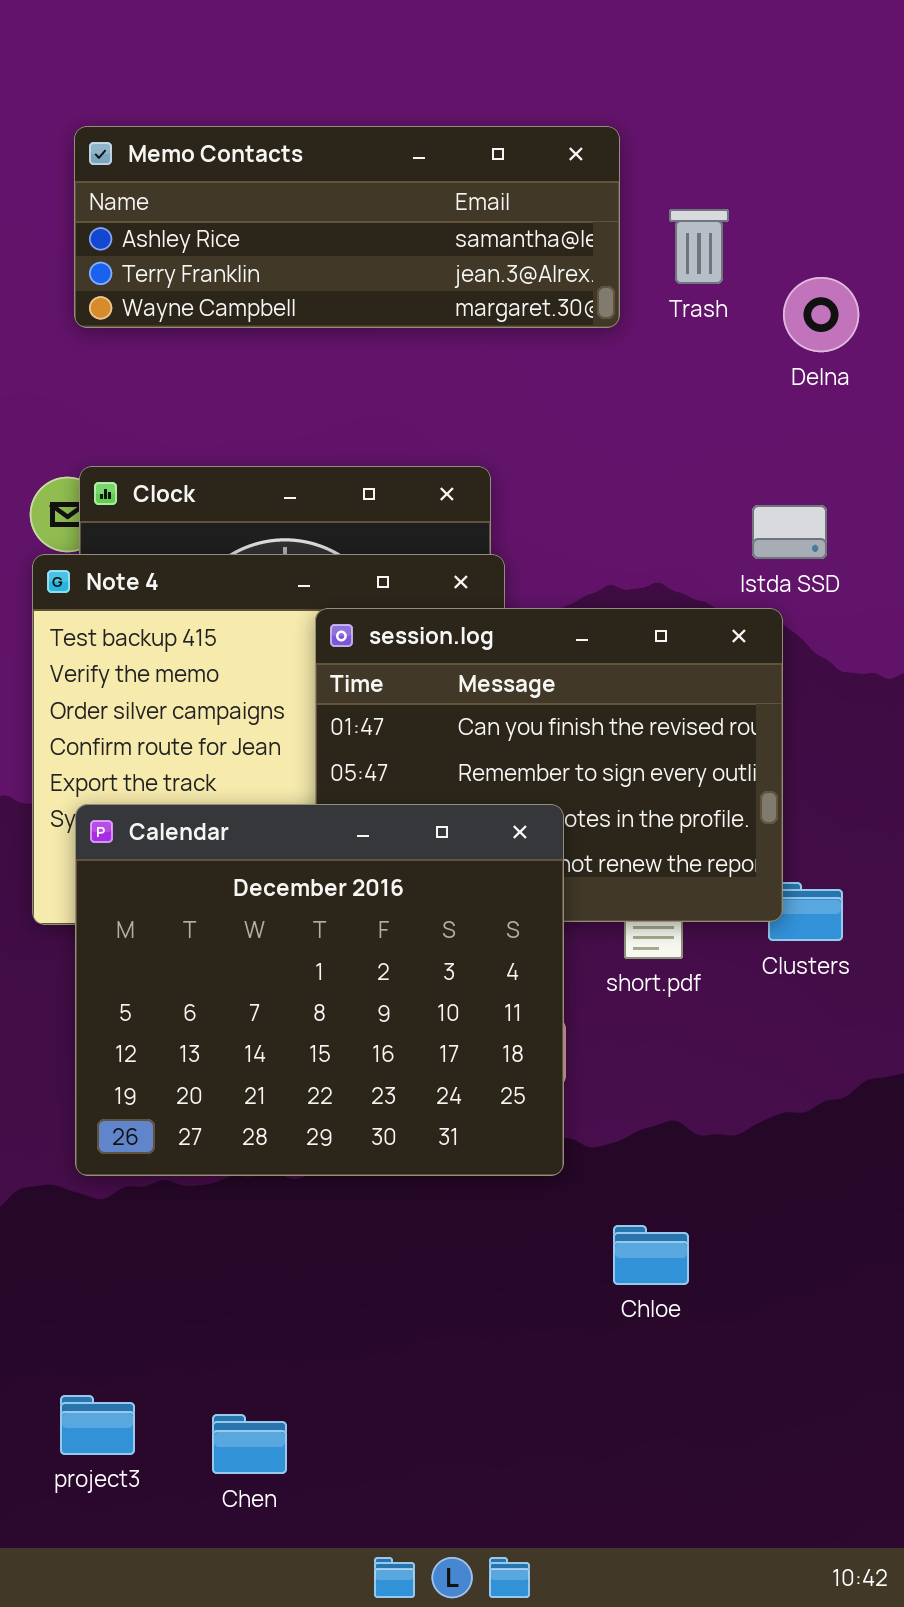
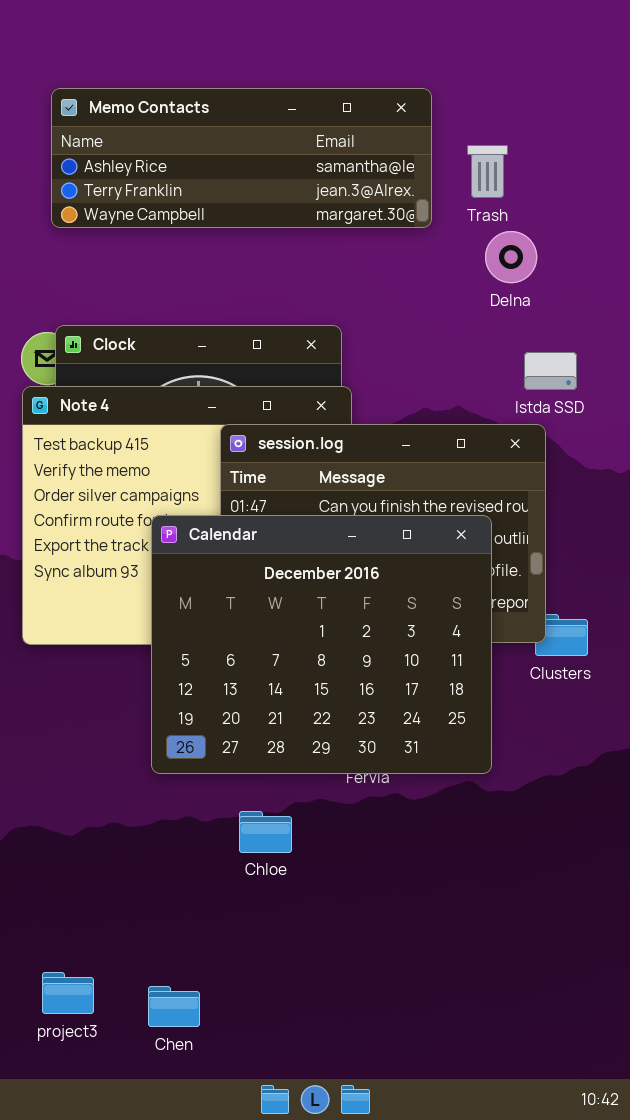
Delna: [783,277,859,352] -> [485,231,537,283], moved
Calendar: [75,804,564,1176] -> [151,515,492,774], moved
Chloe: [613,1225,689,1285] -> [239,811,292,853], moved

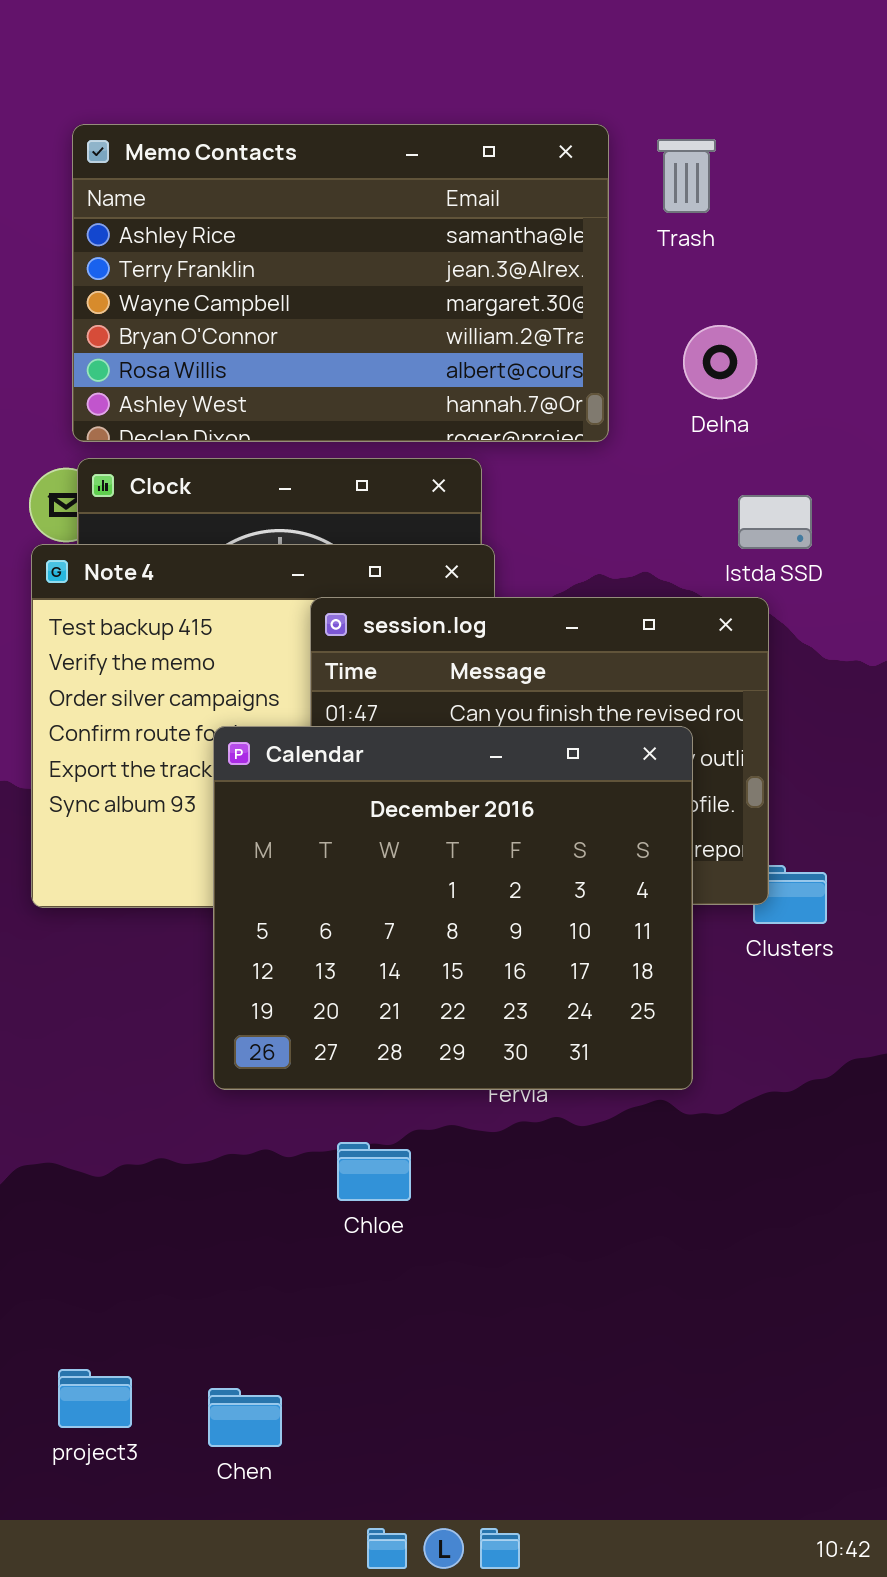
Memo Contacts: [51,88,432,228] -> [72,124,609,442], resized
Trash: [467,145,508,198] -> [657,139,716,213], moved

